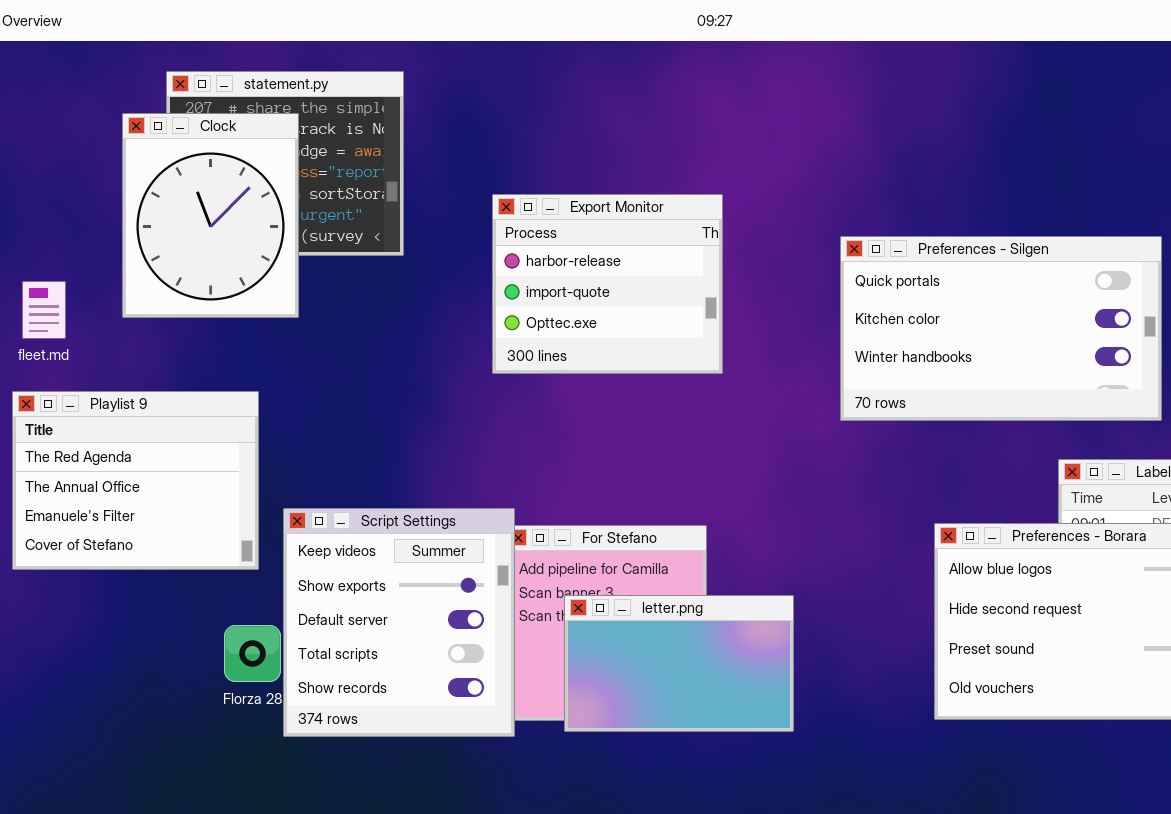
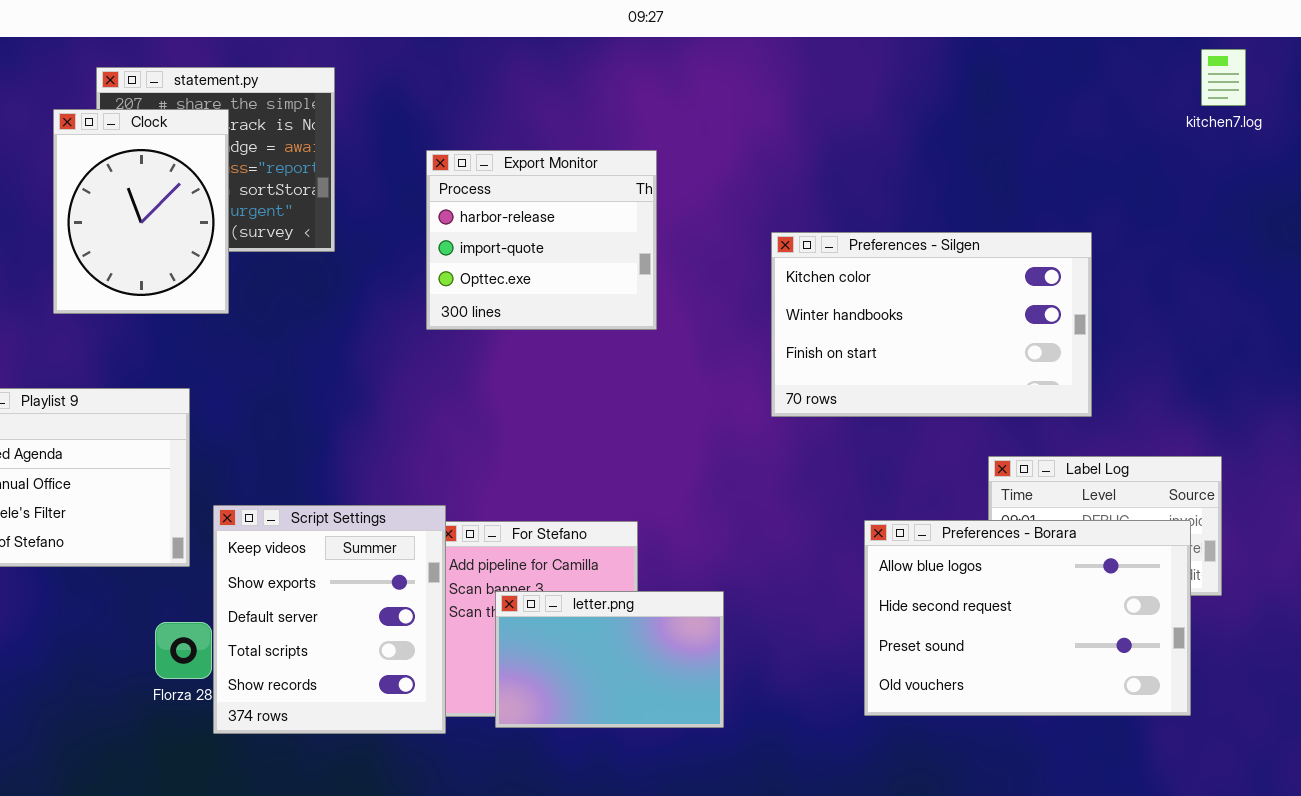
Export Monitor: [492,194,723,374] -> [426,150,657,330], moved
Preferences - Silgen: [840,236,1162,421] -> [771,232,1092,417], scrolled down 1 row

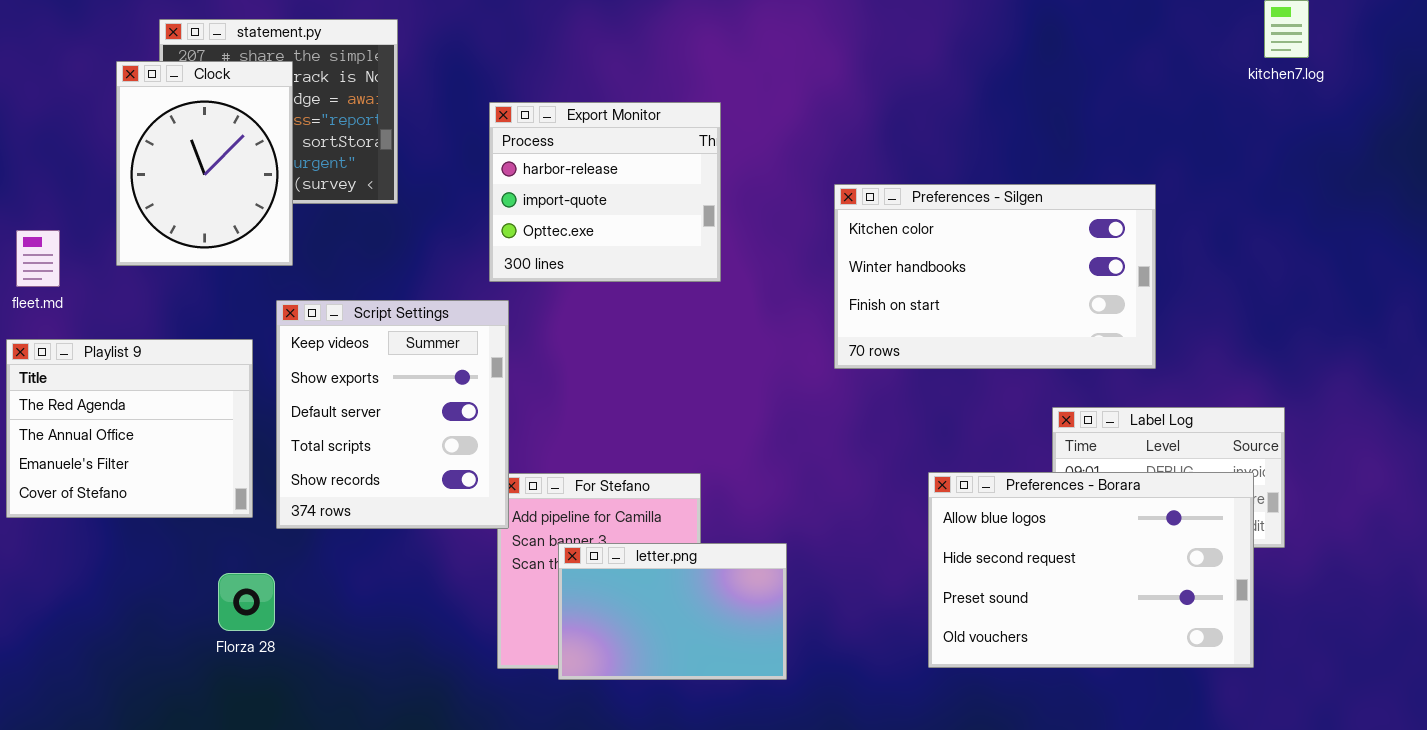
Script Settings: [213,505,446,734] -> [276,300,509,529], moved

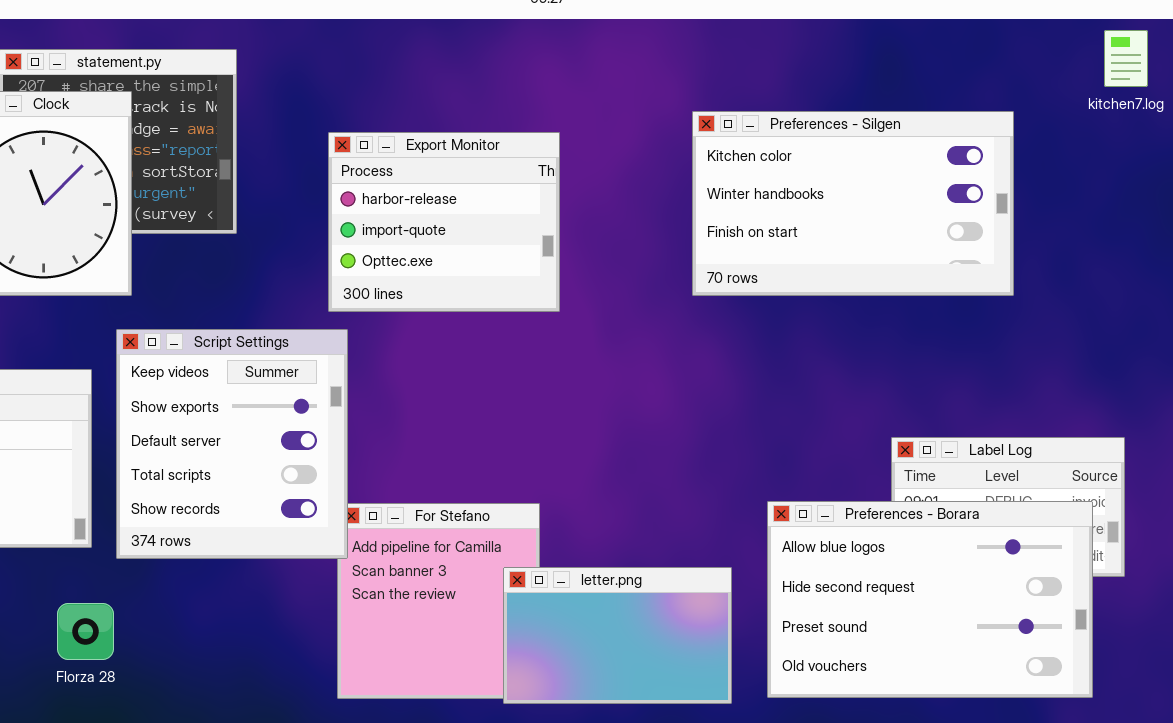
Preferences - Silgen: [834,184,1156,369] -> [692,111,1014,296], moved
letter.png: [558,543,787,680] -> [503,567,732,704], moved

